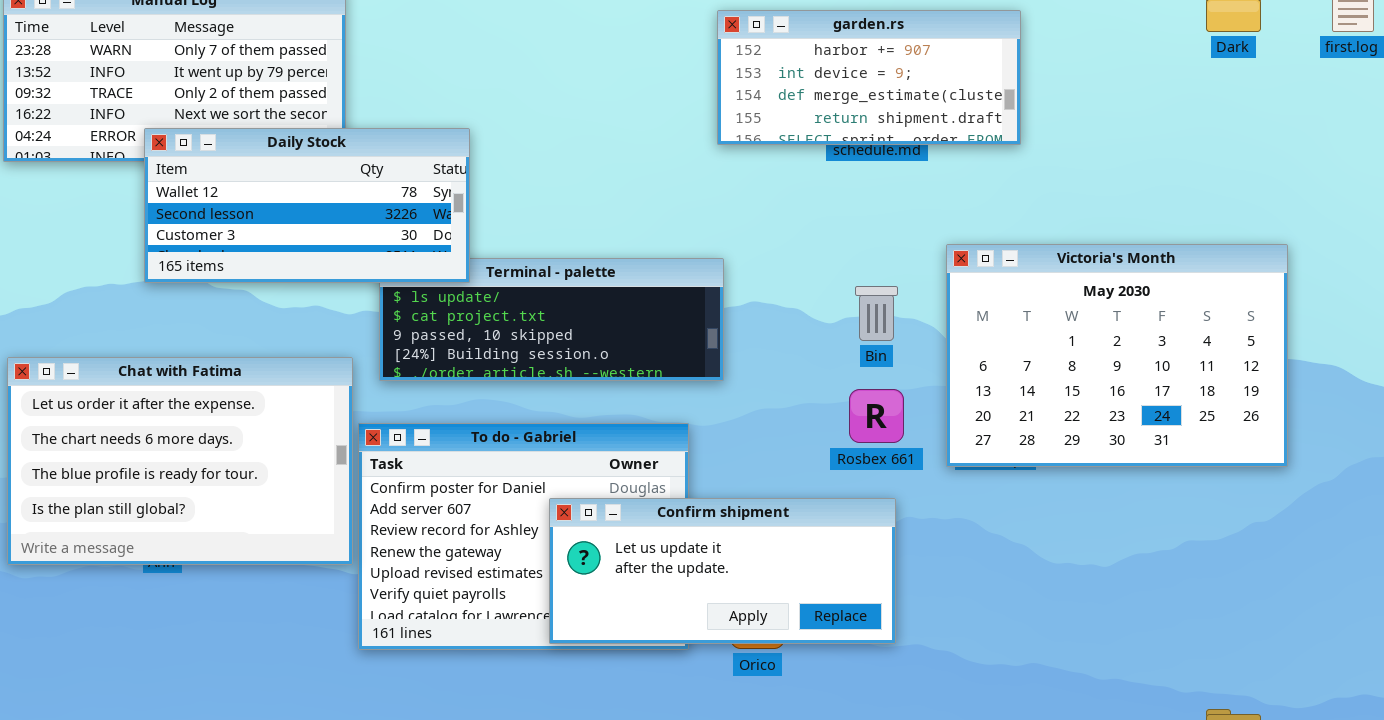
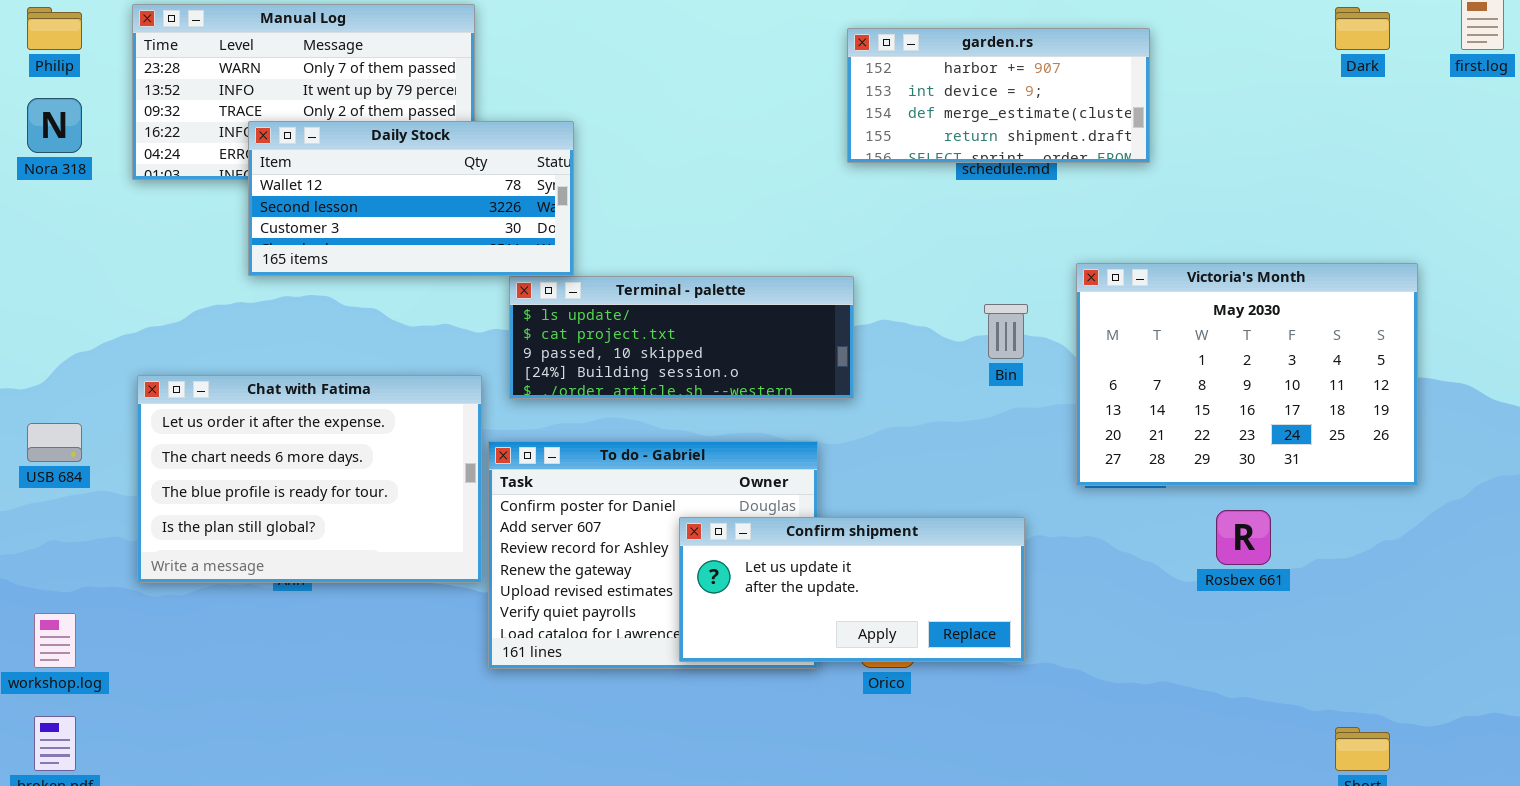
Daily Stock: [144,128,470,283] -> [248,121,574,276], moved
Rosbex 661: [849,389,904,443] -> [1216,510,1271,565], moved

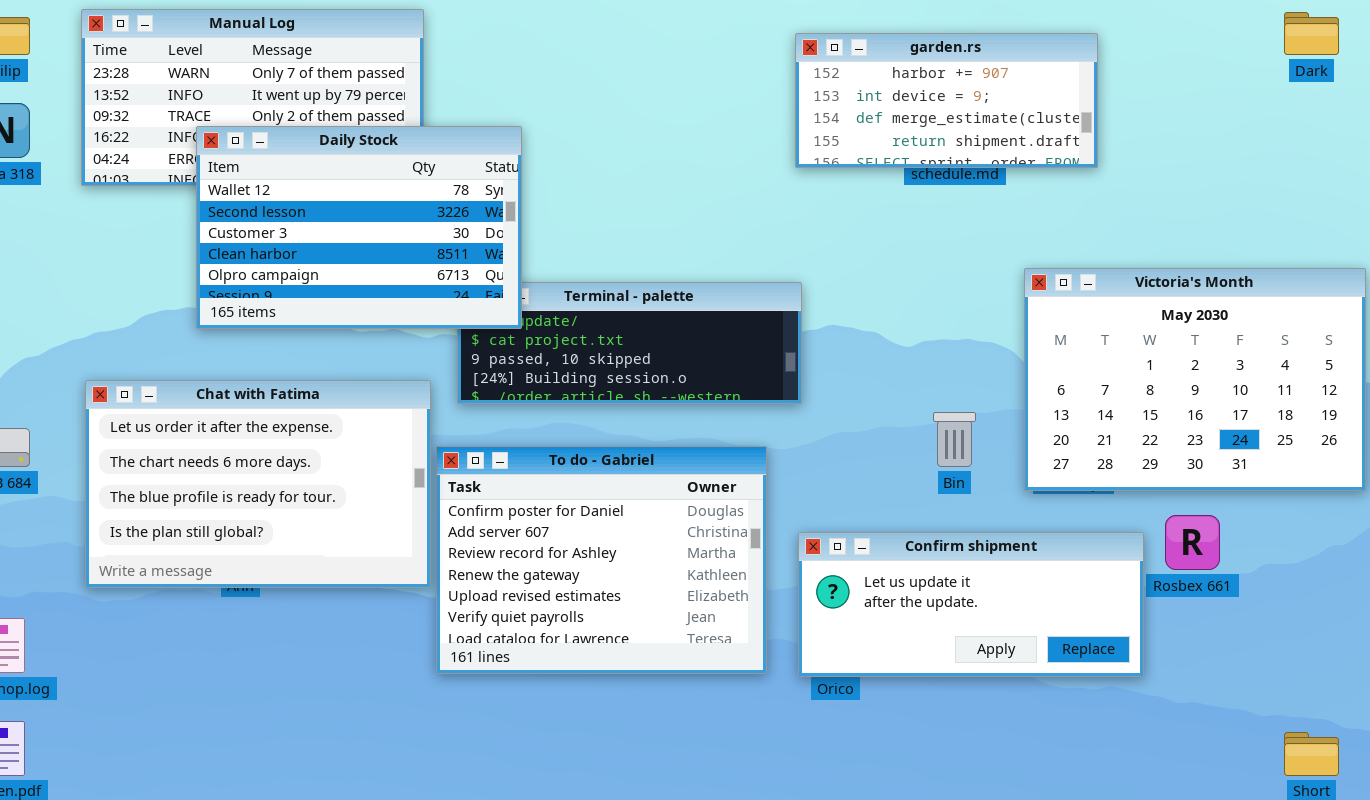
Daily Stock: [248,121,574,276] -> [196,126,522,329], resized
Bin: [984,304,1028,359] -> [933,412,976,467], moved
Confirm shipment: [679,517,1025,662] -> [798,532,1144,677], moved

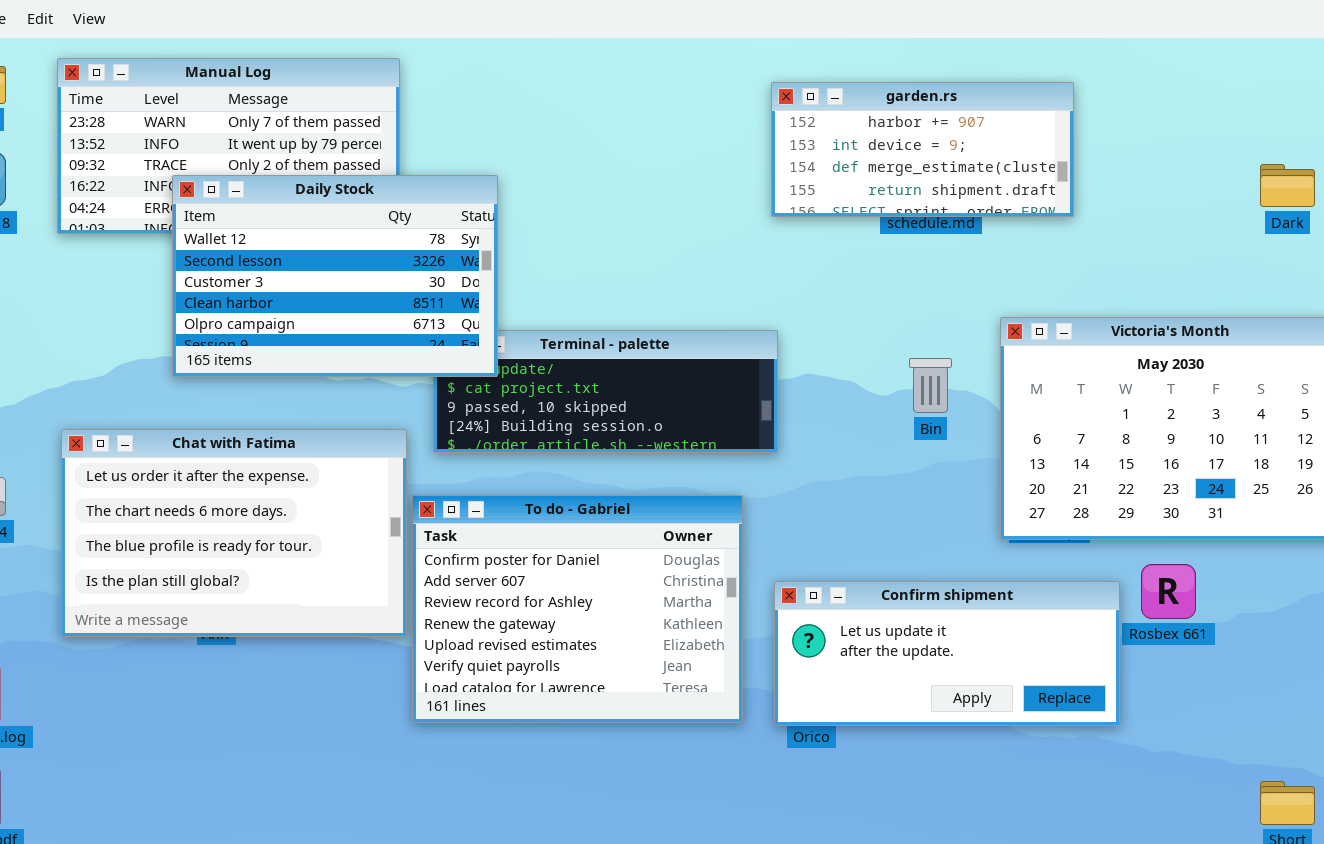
Dark: [1284,12,1339,55] -> [1260,164,1315,207], moved
Bin: [933,412,976,467] -> [909,358,952,413], moved

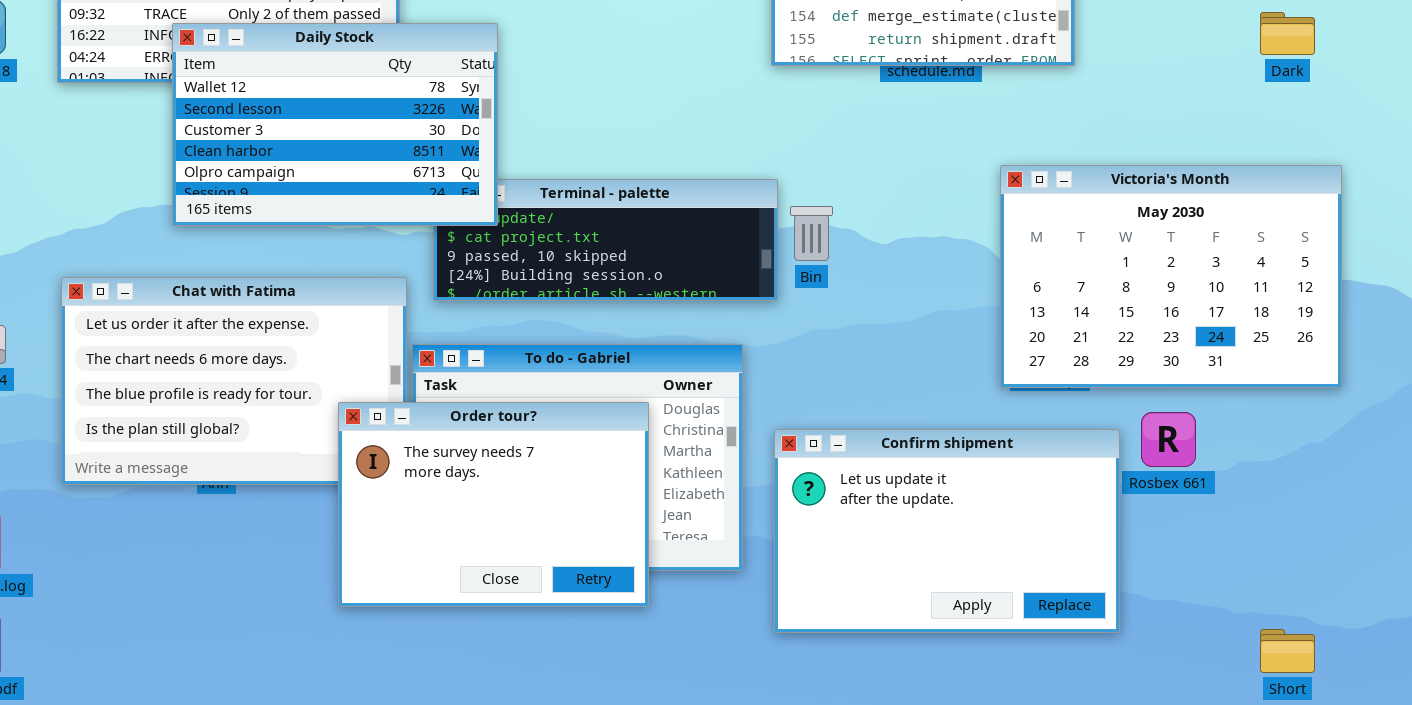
Bin: [909,358,952,413] -> [790,206,833,261], moved
Order tour?: none -> [338,402,649,607], opened
Confirm shipment: [774,581,1120,726] -> [774,429,1120,633], resized

